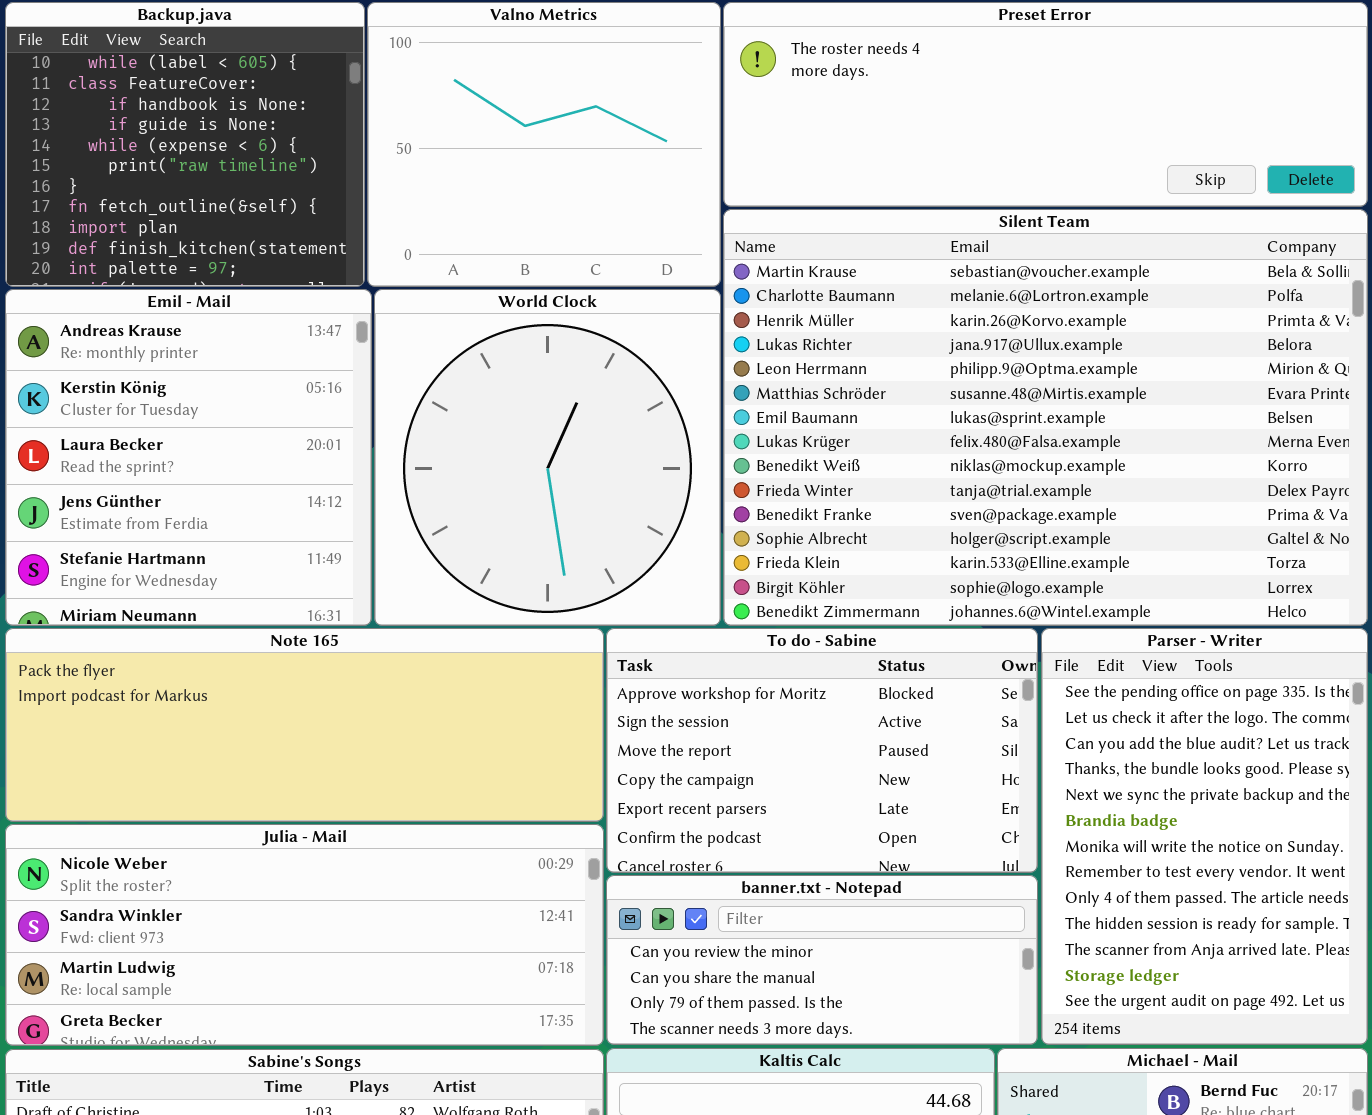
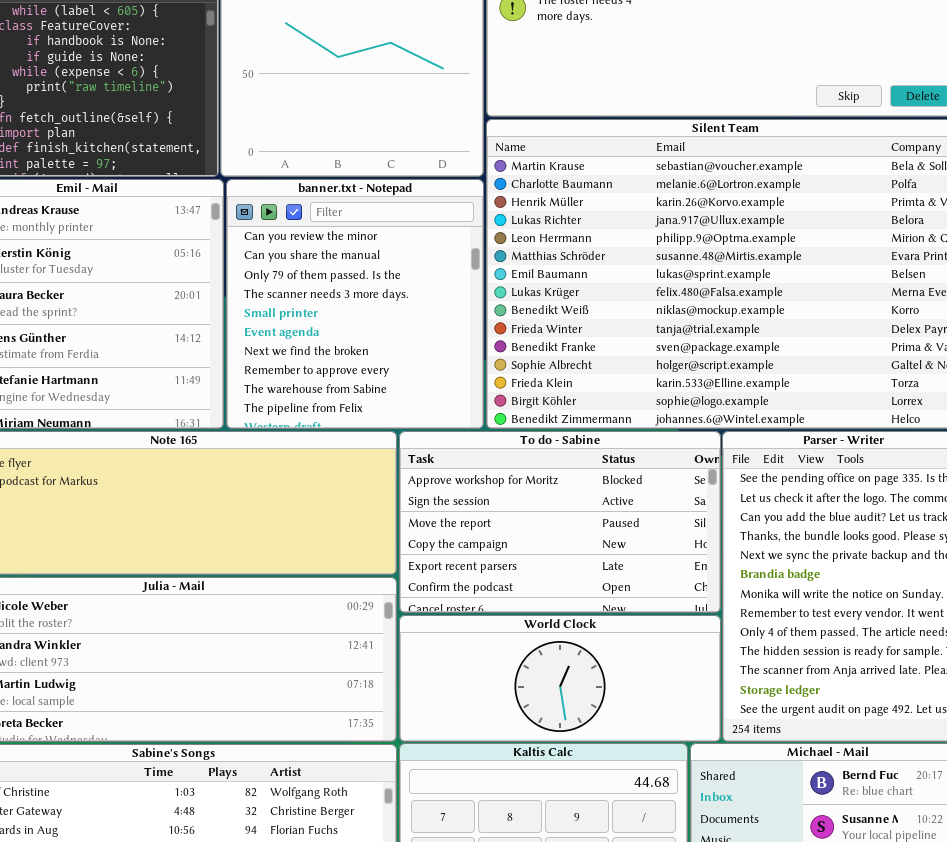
World Clock: [374,289,721,626] -> [399,615,721,742], moved, resized
banner.txt - Notepad: [606,875,1038,1045] -> [226,179,484,429], moved, resized

